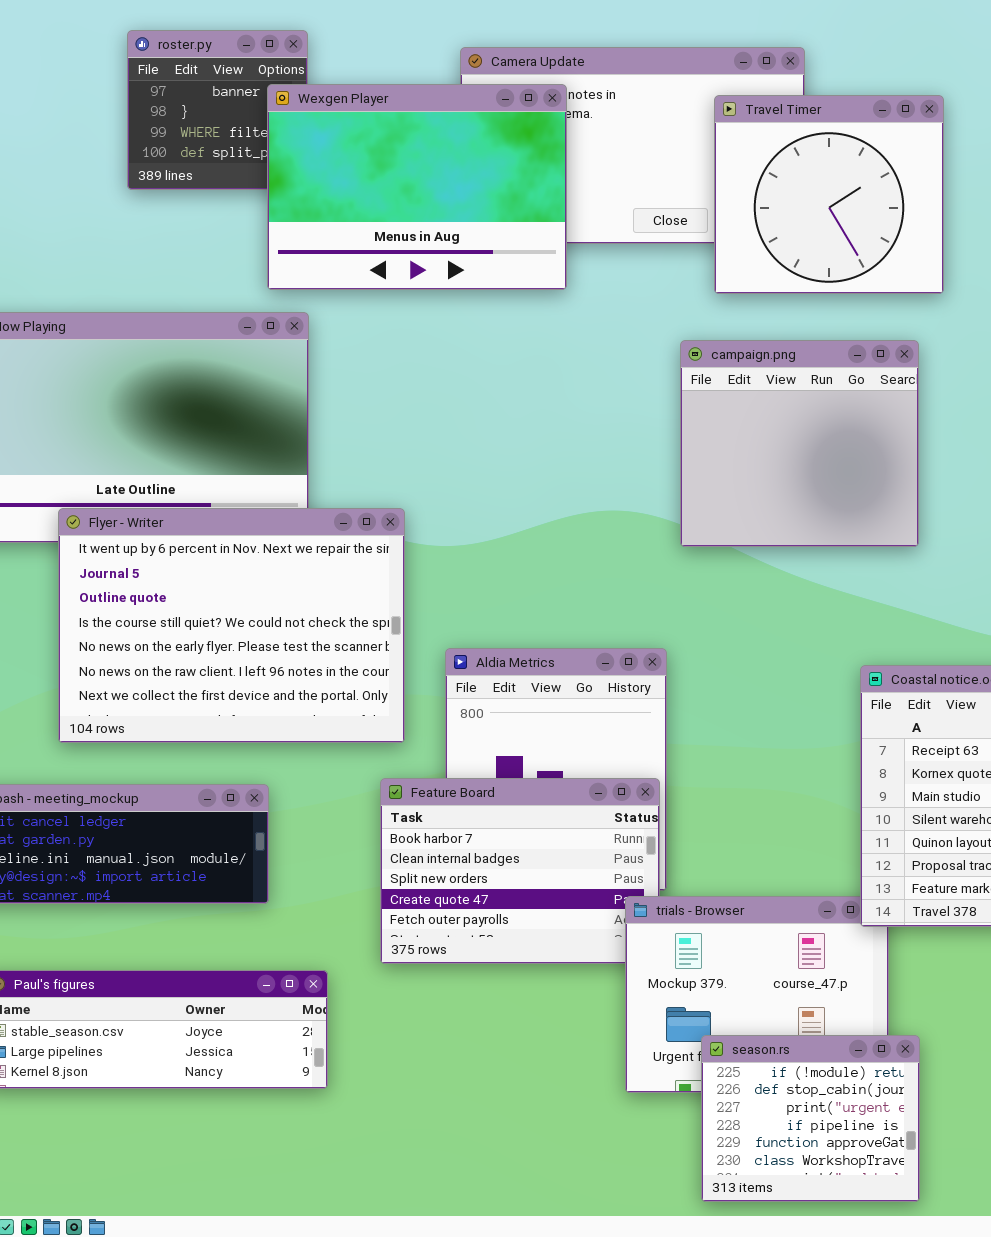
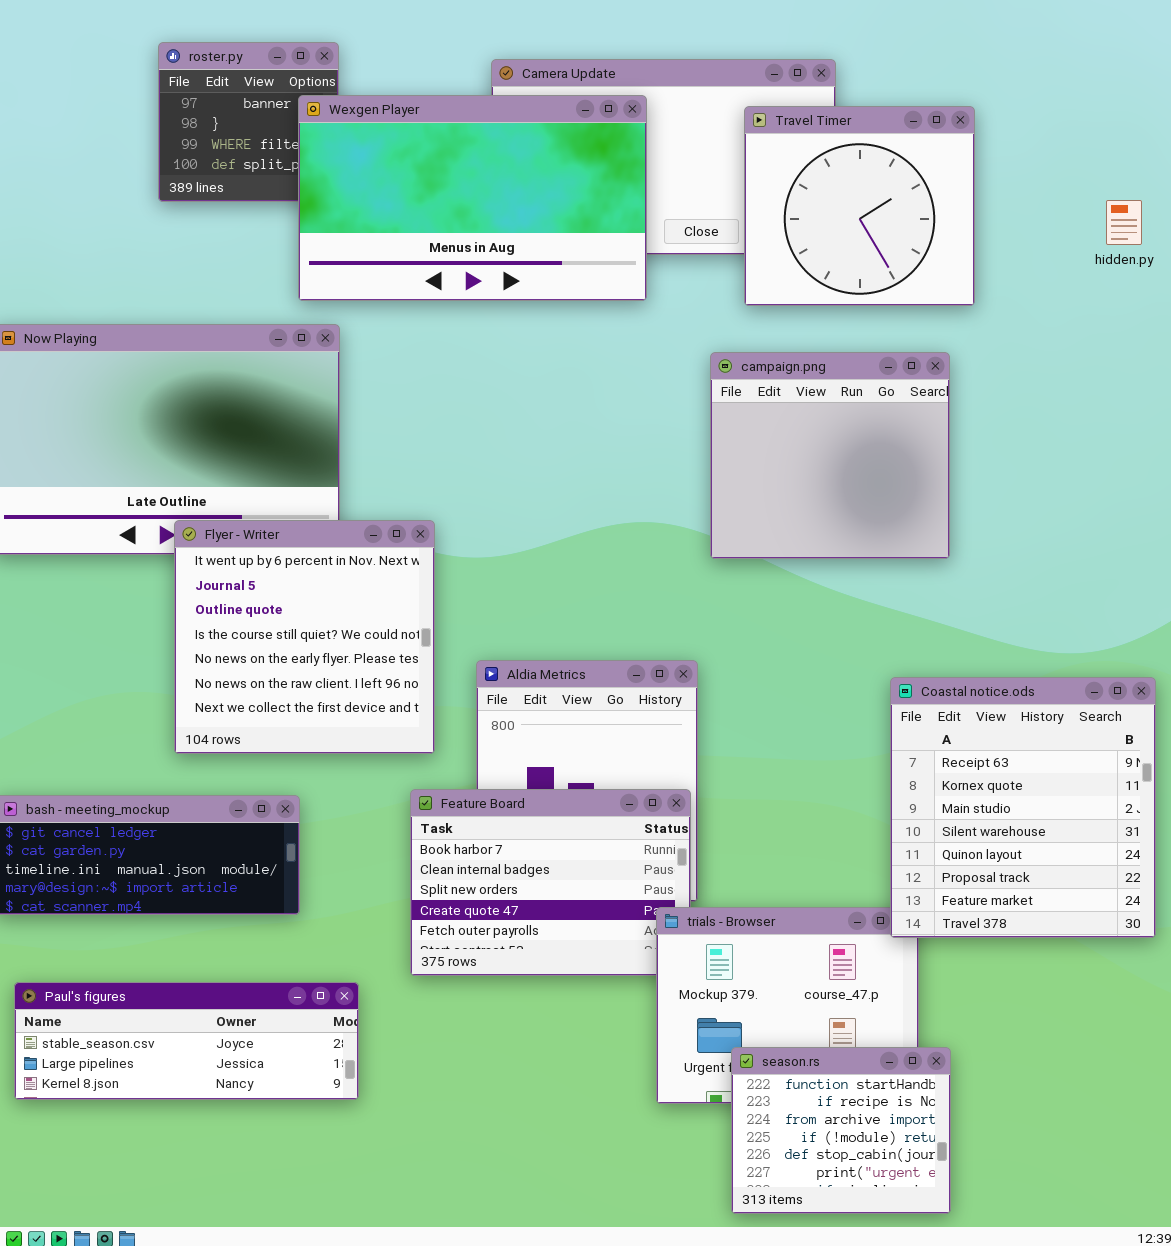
Wexgen Player: [267,84,567,290] -> [298,95,647,301], resized
Flyer - Writer: [58,508,405,743] -> [174,520,435,754], resized
season.rs: [701,1035,920,1202] -> [731,1047,951,1214], scrolled up 3 rows

